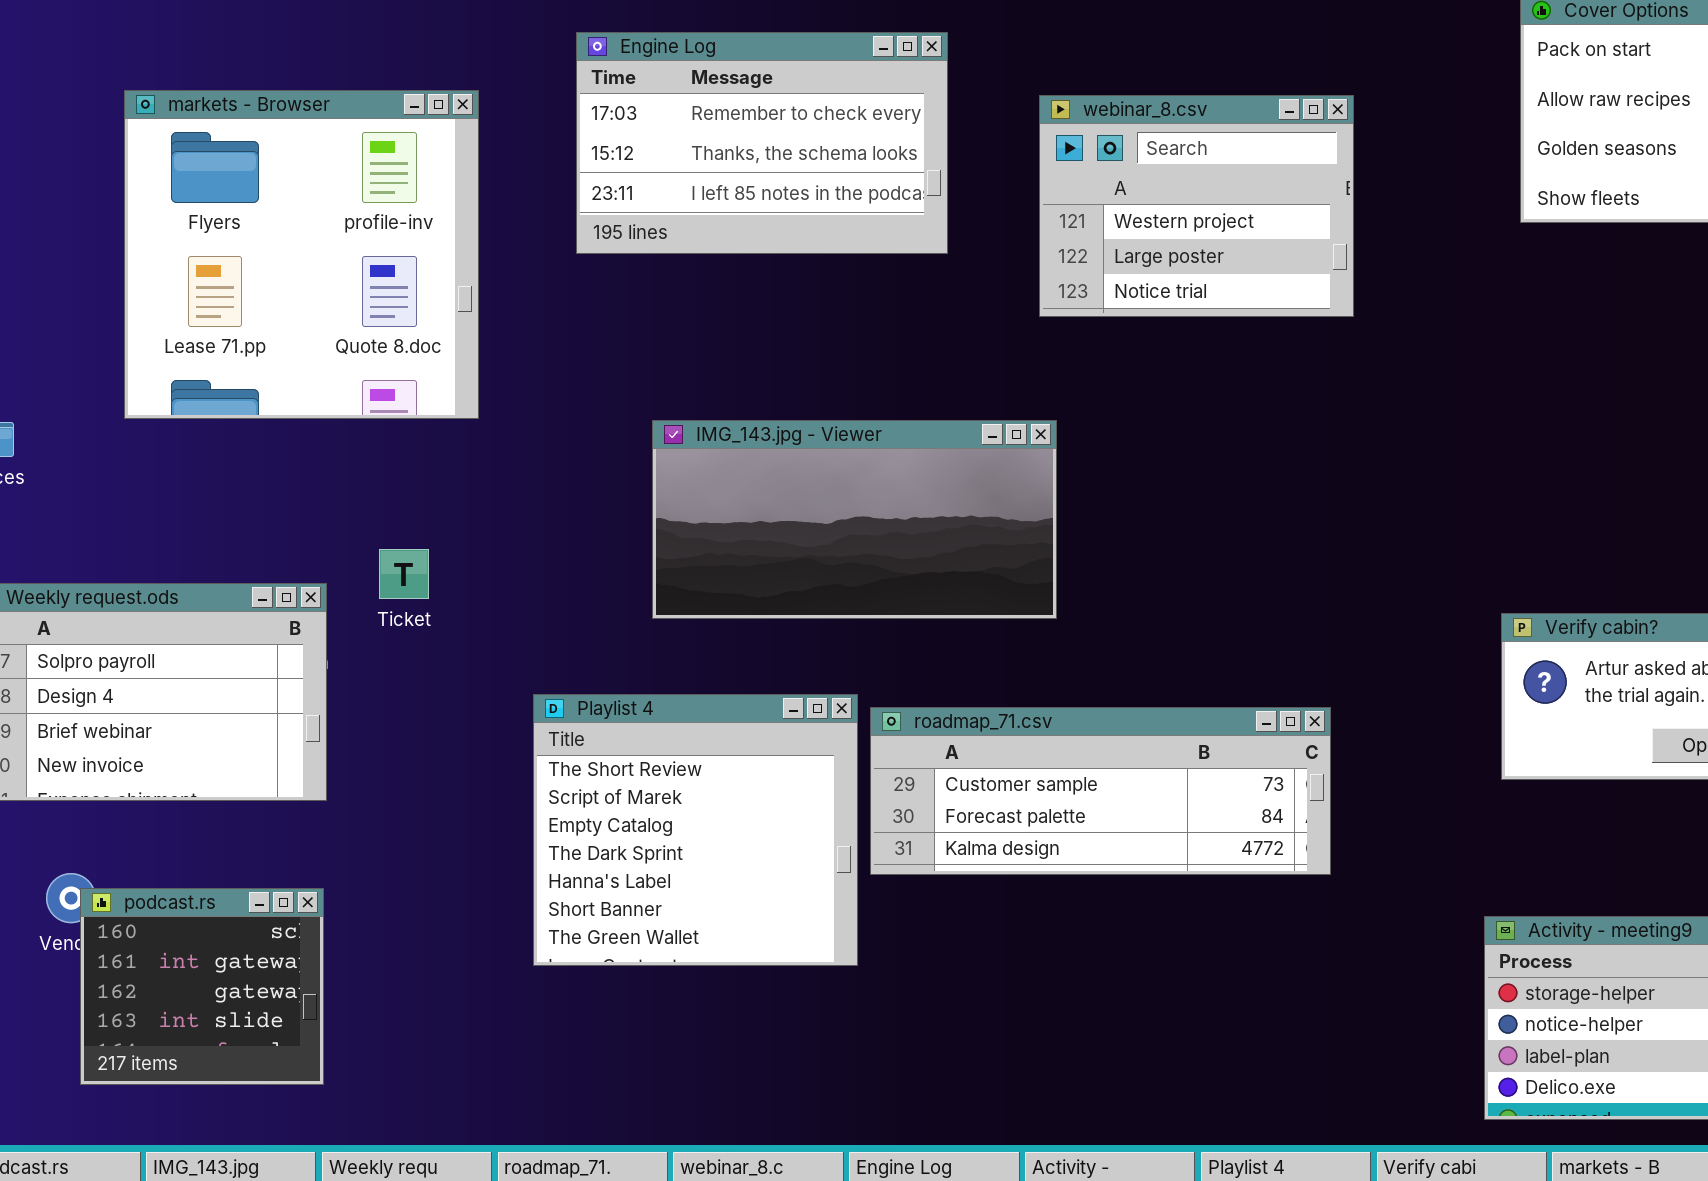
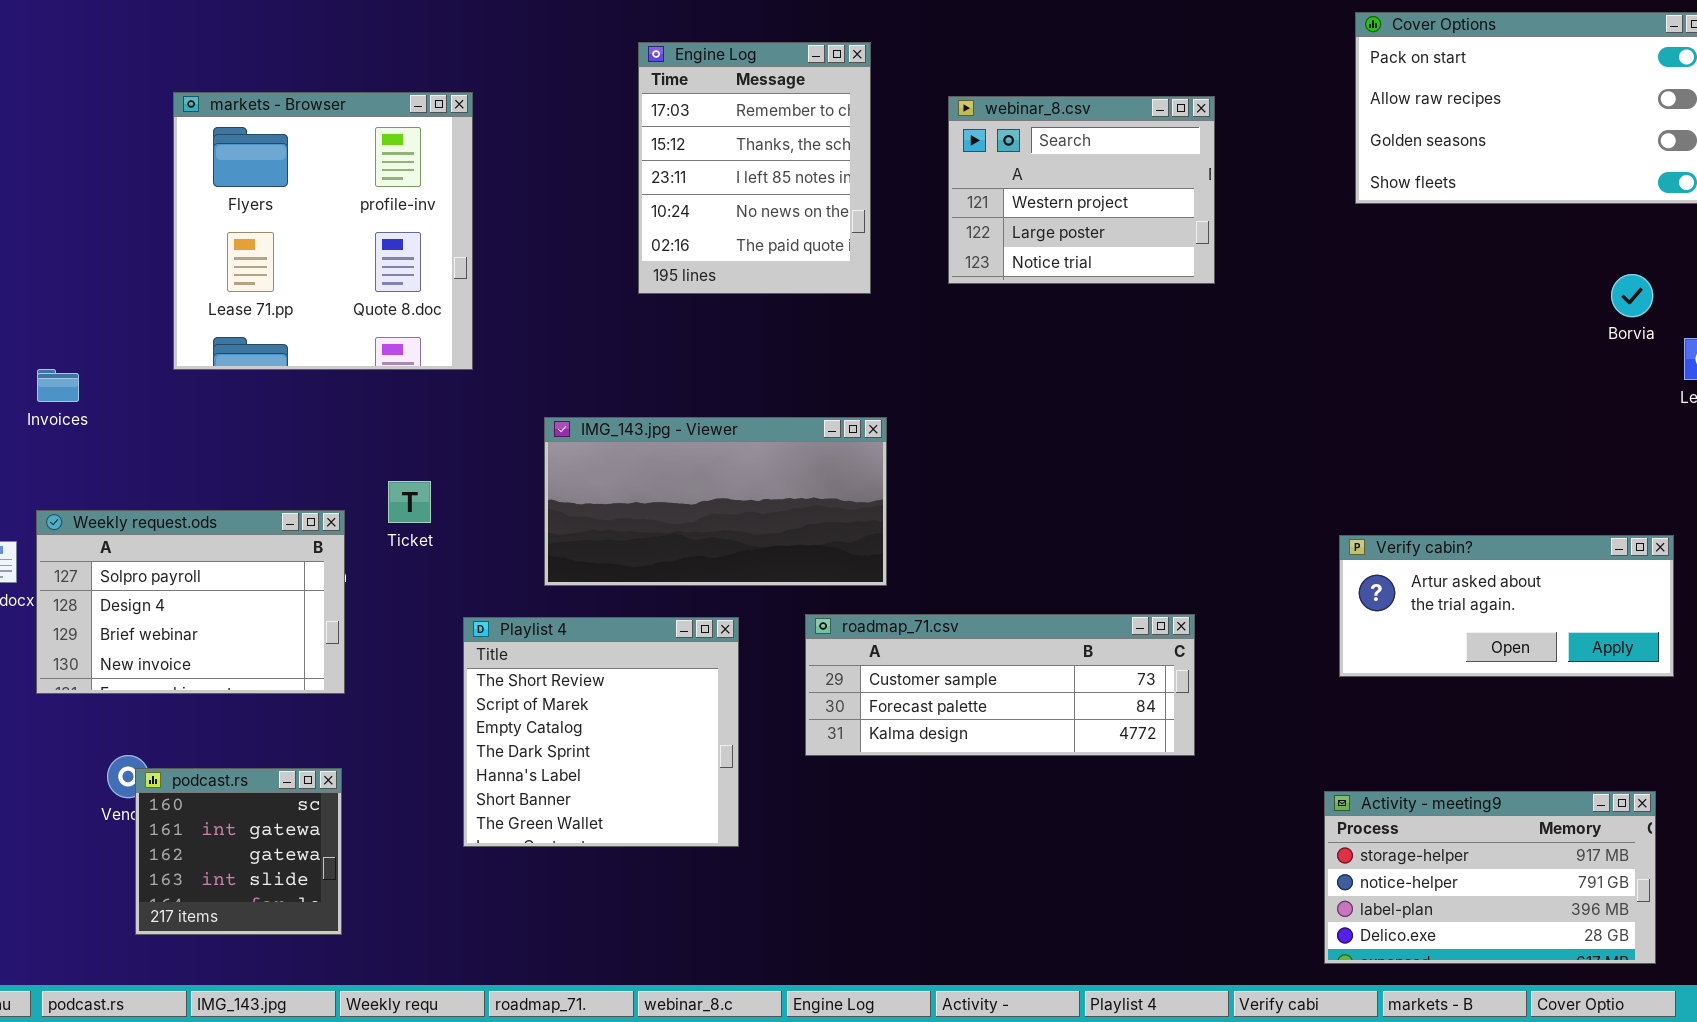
Engine Log: [576,32,948,254] -> [638,42,871,294], resized
IMG_143.jpg - Viewer: [652,420,1057,619] -> [544,417,887,586], moved
Playlist 4: [533,694,858,966] -> [463,617,739,847], moved

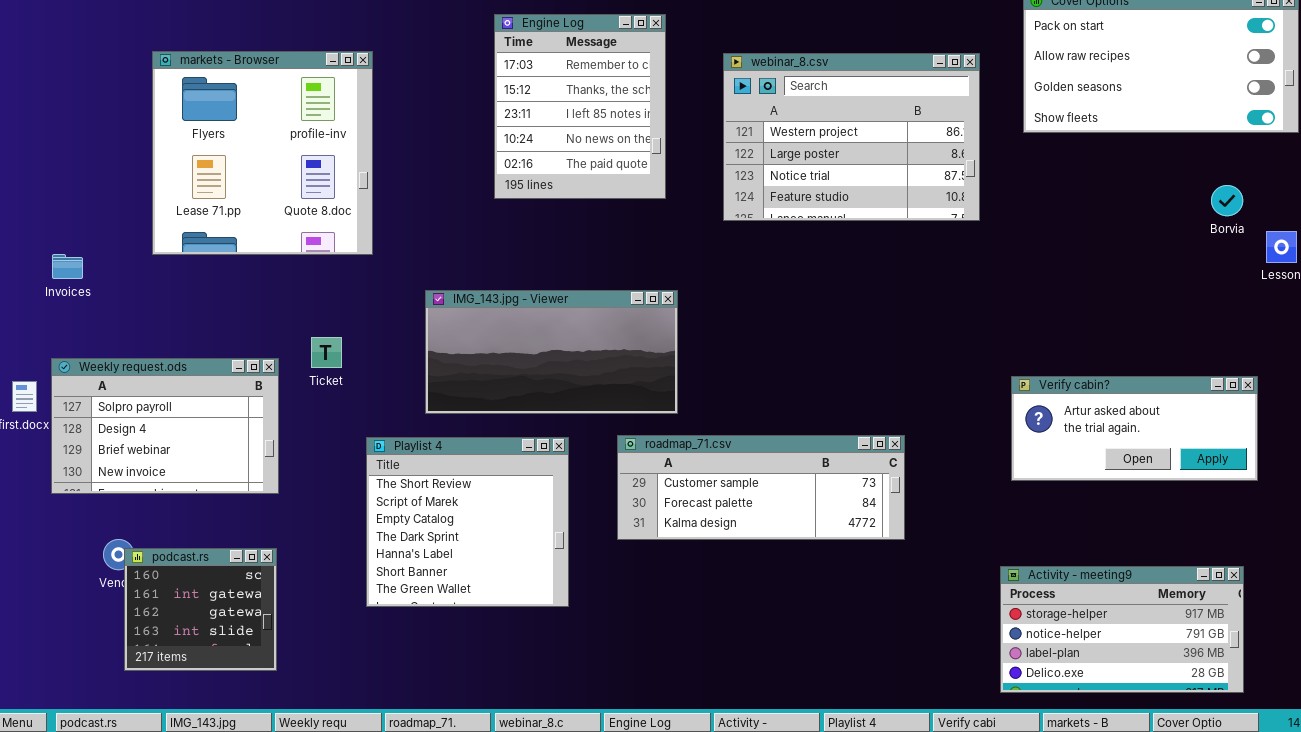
webinar_8.csv: [948,96,1215,284] -> [723,53,980,221], resized

